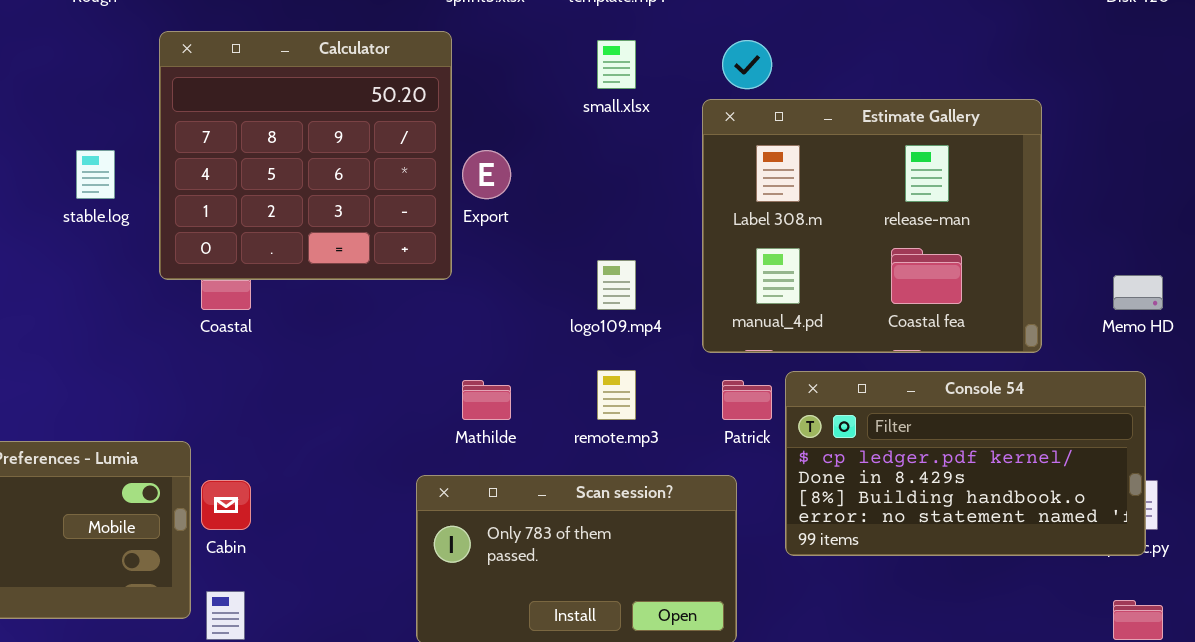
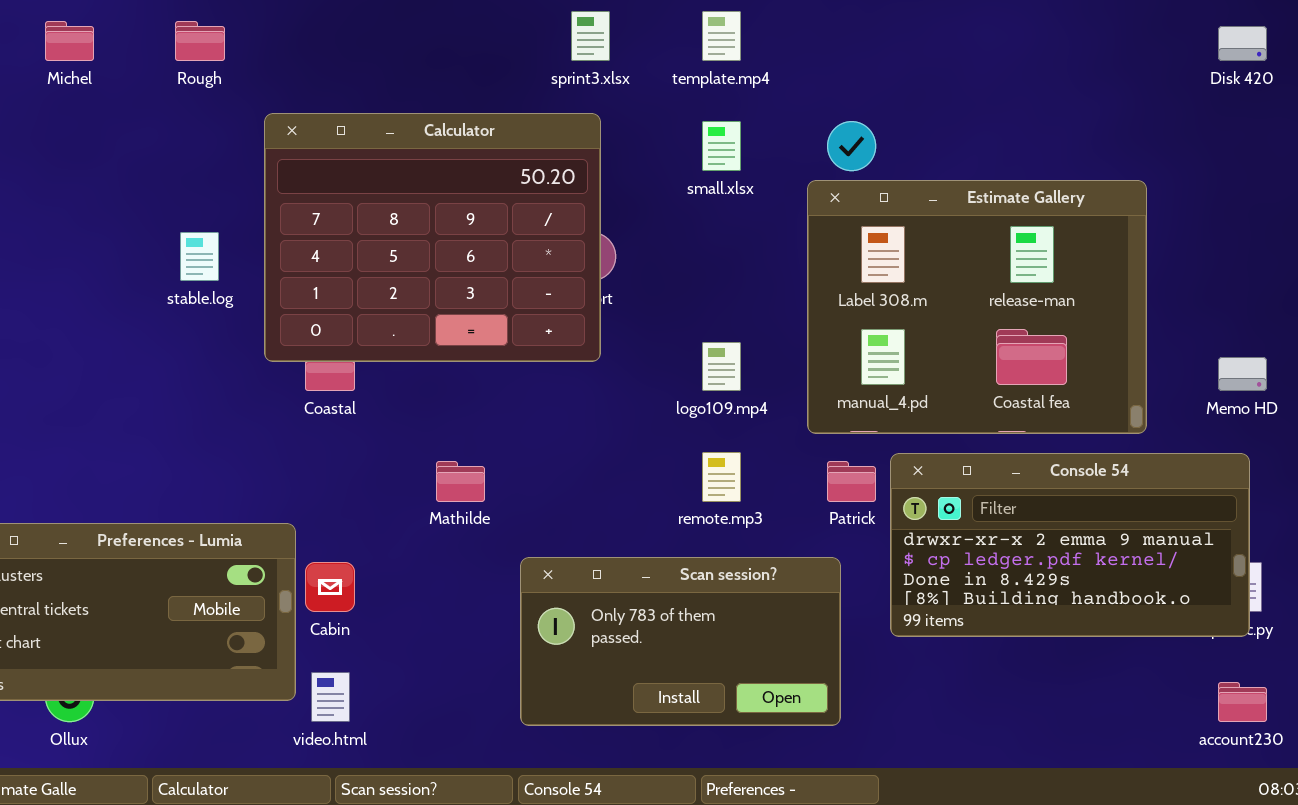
Calculator: [159,31,452,280] -> [264,113,601,362], resized
Console 54: [785,371,1146,556] -> [890,453,1250,637], scrolled up 1 row
Mathilde: [462,380,511,420] -> [436,461,485,502], moved

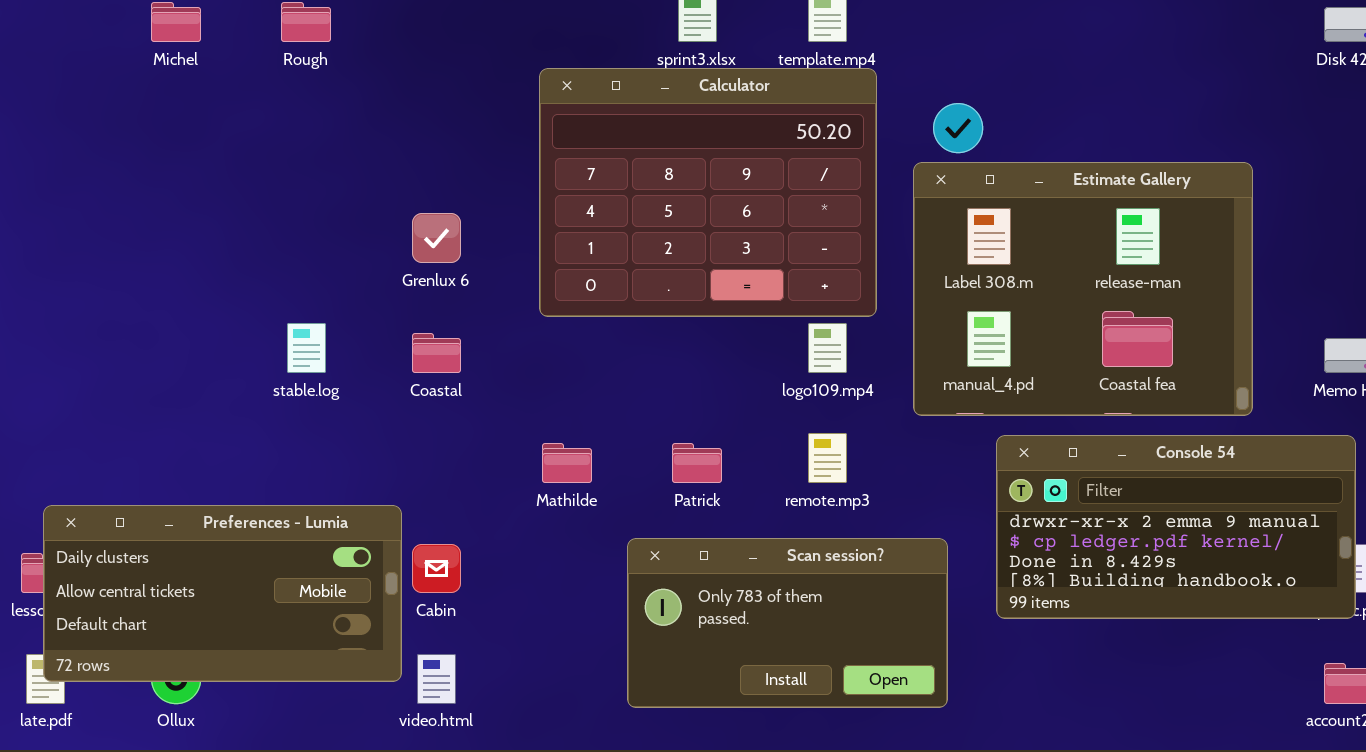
Calculator: [264,113,601,362] -> [539,68,877,317], moved
stable.log: [180,232,219,281] -> [287,323,326,373], moved
Patrick: [827,461,876,502] -> [672,443,722,483], moved

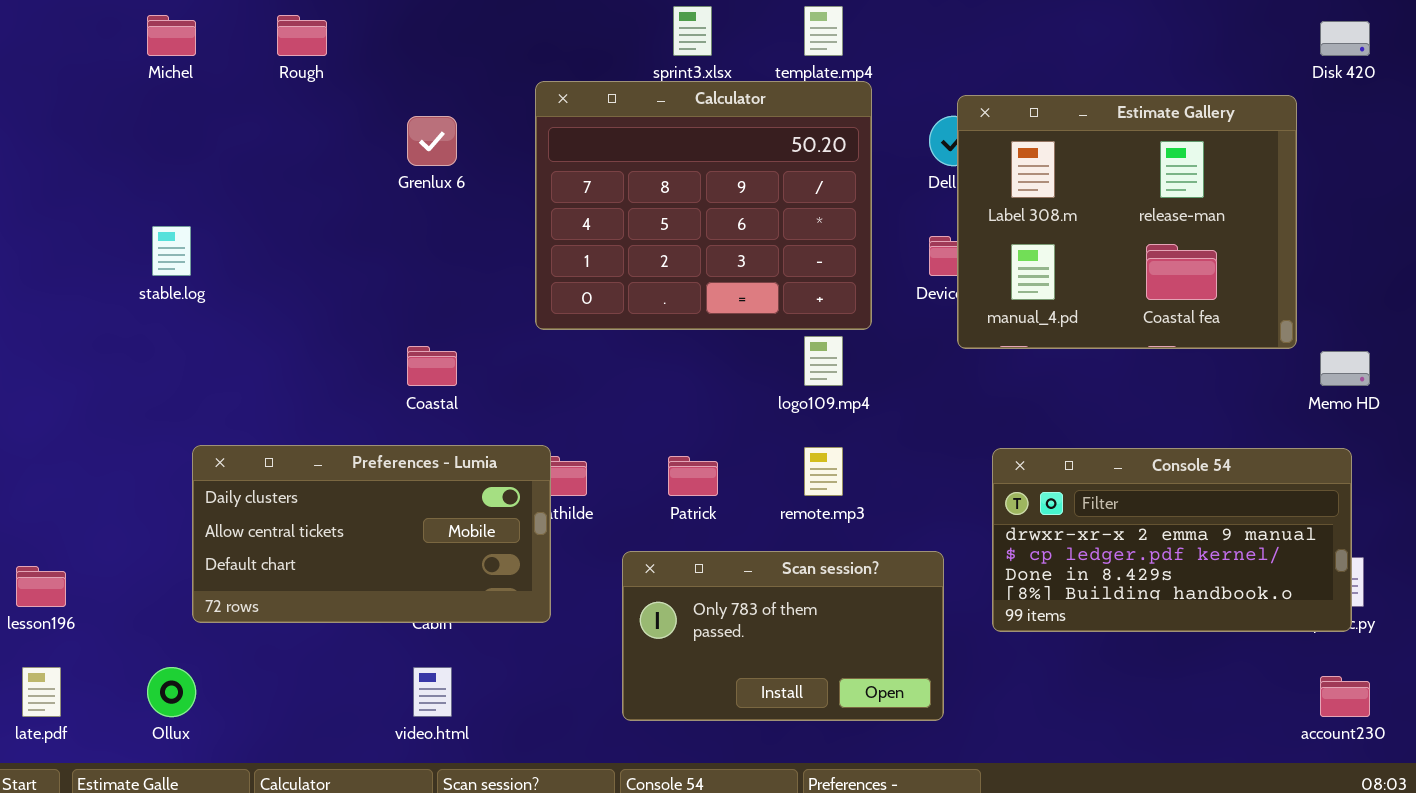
Estimate Gallery: [913,162,1253,416] -> [957,95,1297,349], moved
Grenlux 6: [412,213,461,263] -> [407,116,457,166], moved
stable.log: [287,323,326,373] -> [152,226,191,276], moved
Preferences - Lumia: [43,505,402,682] -> [192,445,551,623], moved

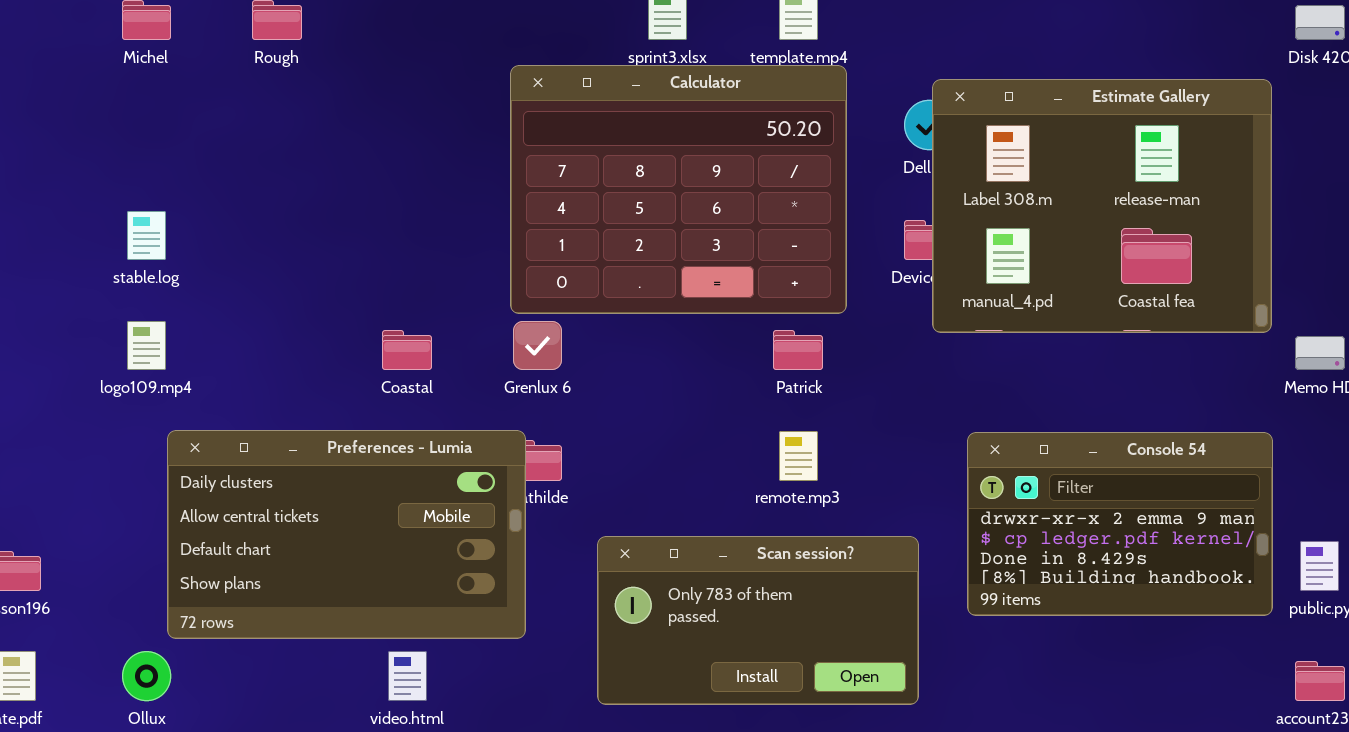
Grenlux 6: [407,116,457,166] -> [513,321,562,370], moved
logo109.mp4: [804,336,843,386] -> [127,321,166,370], moved
Preferences - Lumia: [192,445,551,623] -> [167,430,526,639], resized
Console 54: [992,448,1352,632] -> [967,432,1273,616], resized
Patrick: [668,456,718,496] -> [773,330,823,370], moved

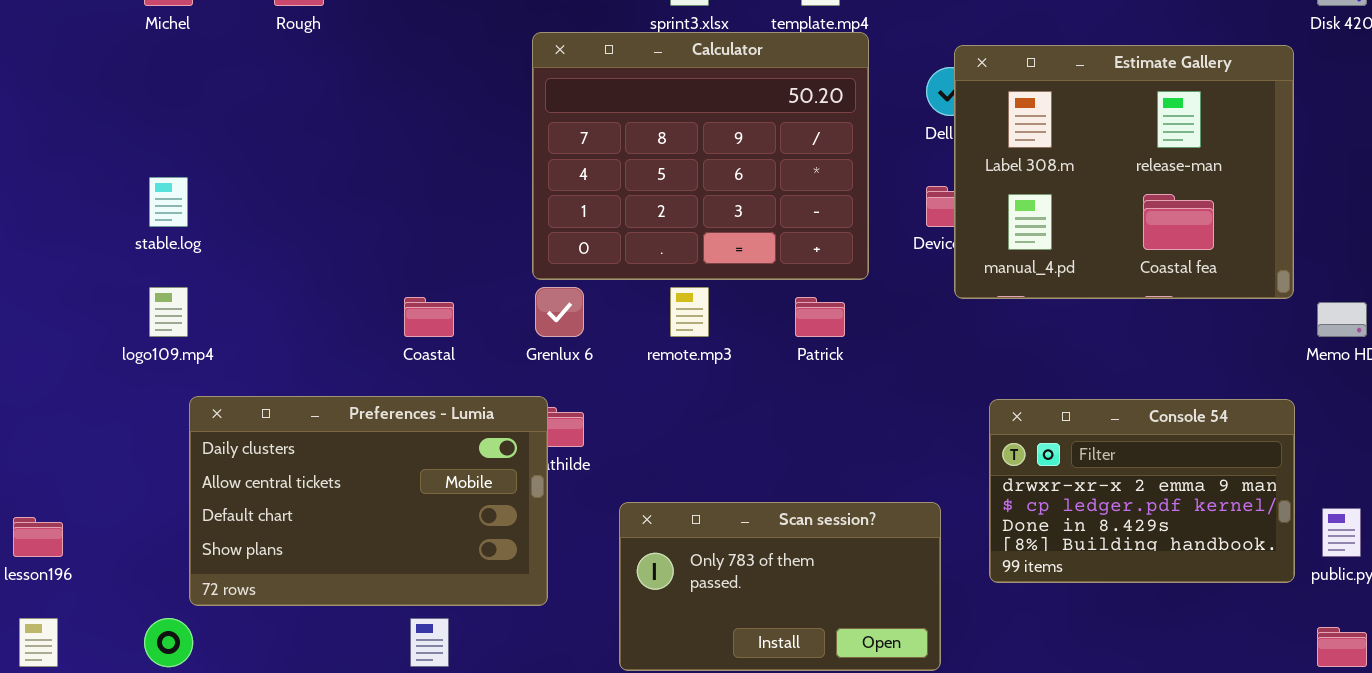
remote.mp3: [779,431,818,481] -> [670,287,709,337], moved

